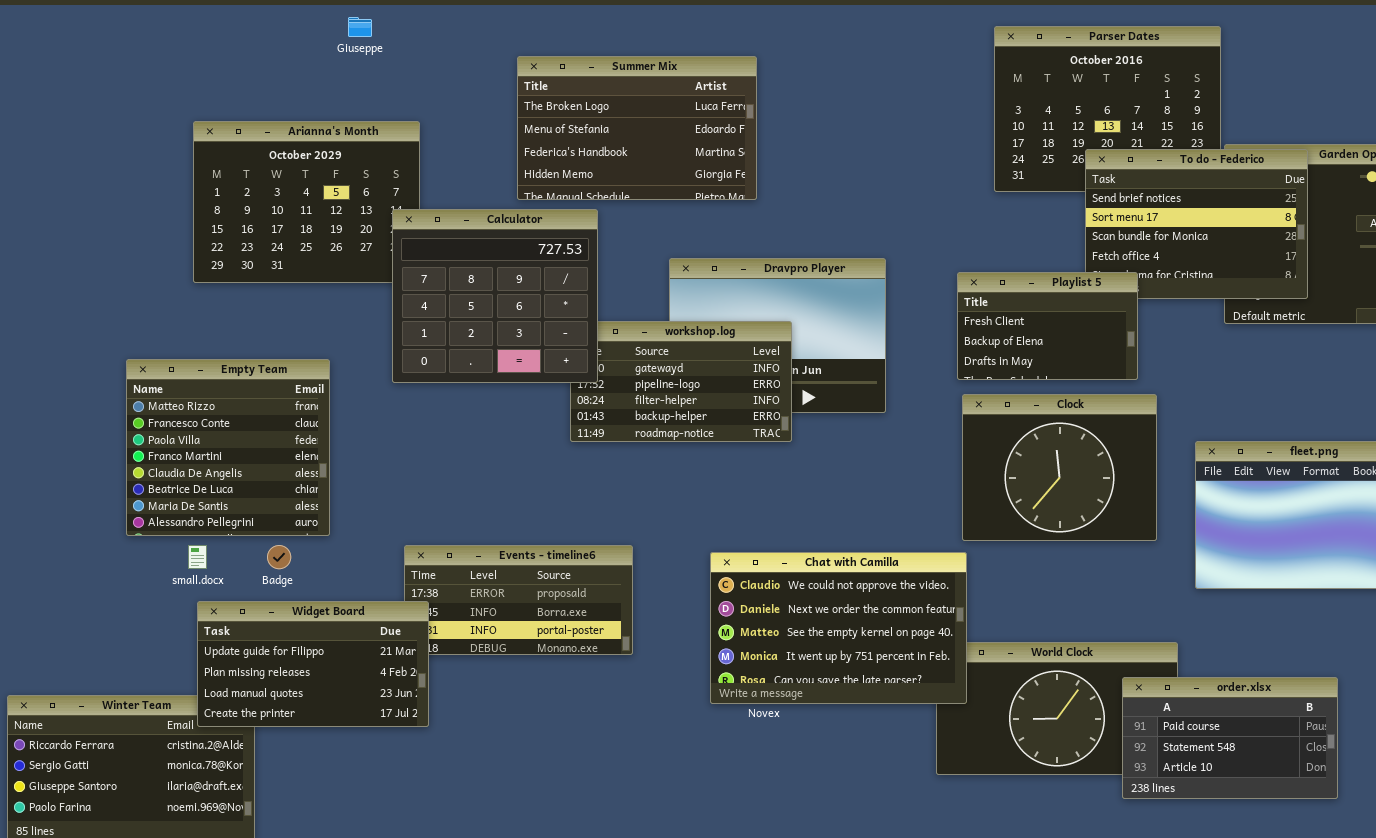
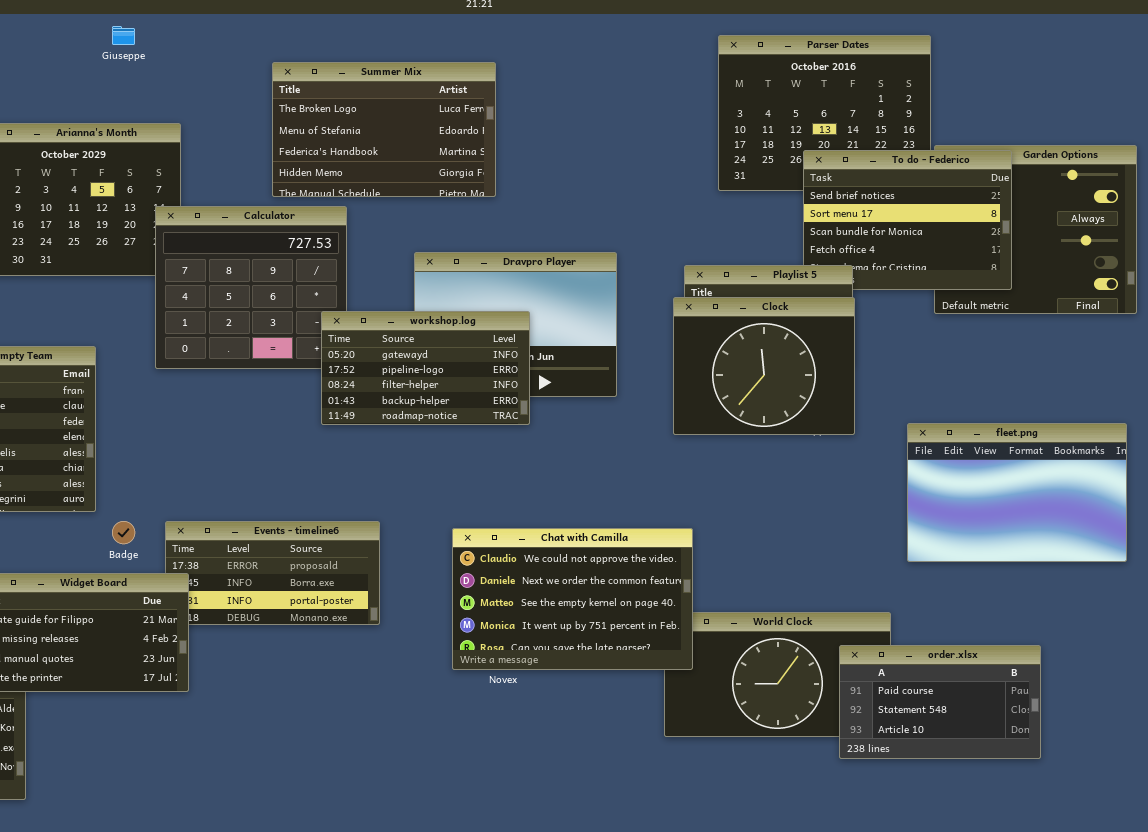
workshop.log: [570,321,792,442] -> [321,311,530,425], raised
Clock: [962,394,1157,541] -> [673,297,855,435], moved
Badge: [267,545,291,569] -> [112,521,135,544], moved

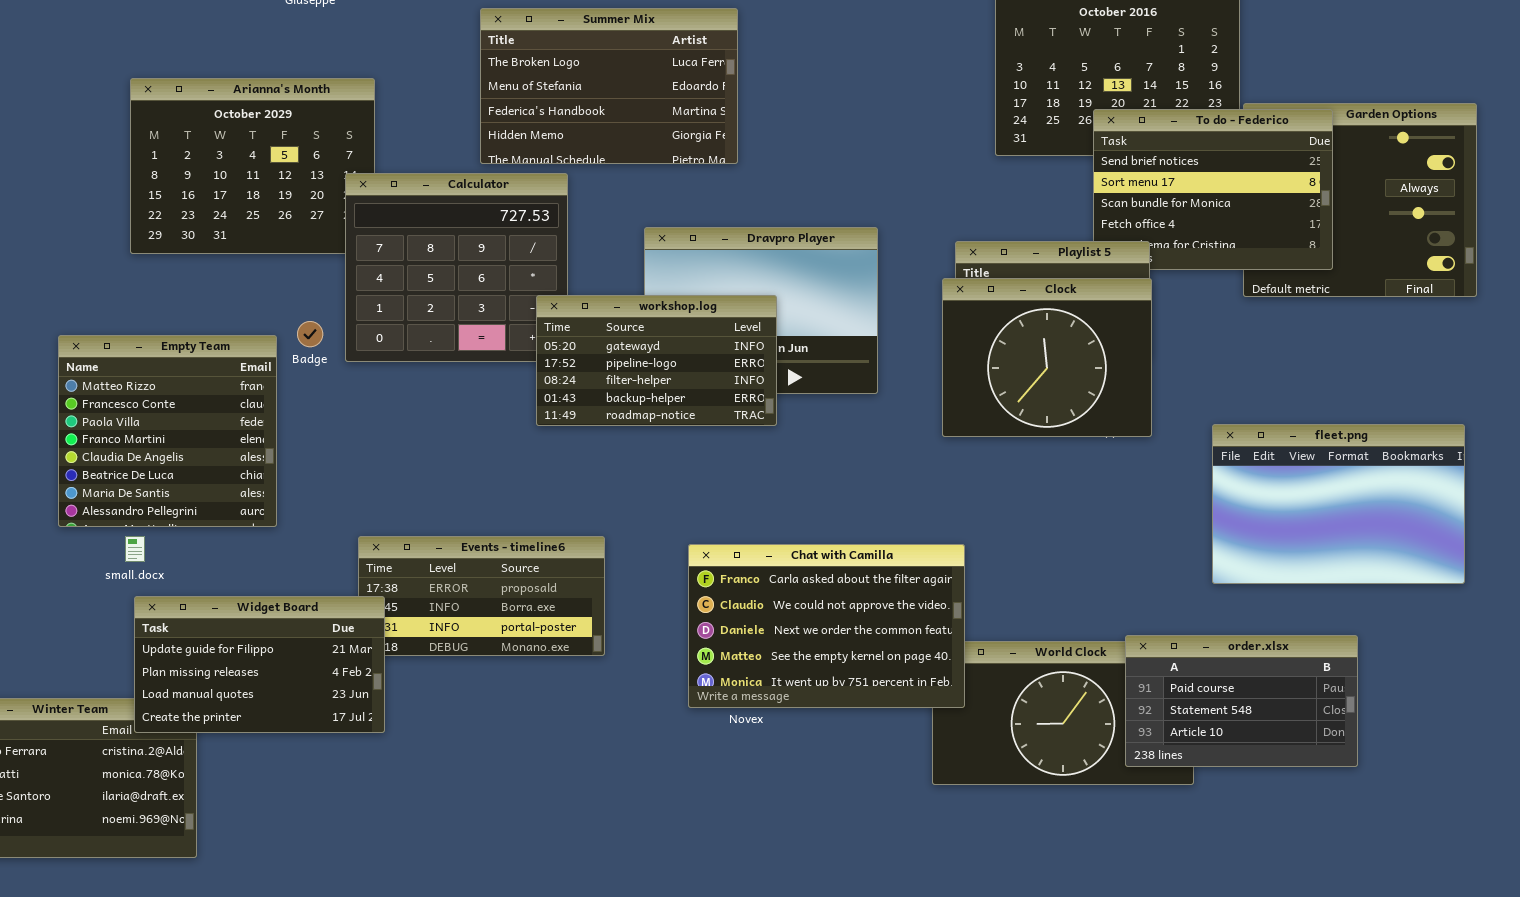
Badge: [112,521,135,544] -> [297,321,323,347], moved
Chat with Camilla: [452,528,693,670] -> [688,544,965,708], scrolled up 1 row
order.xlsx: [839,645,1041,759] -> [1125,635,1358,767], moved

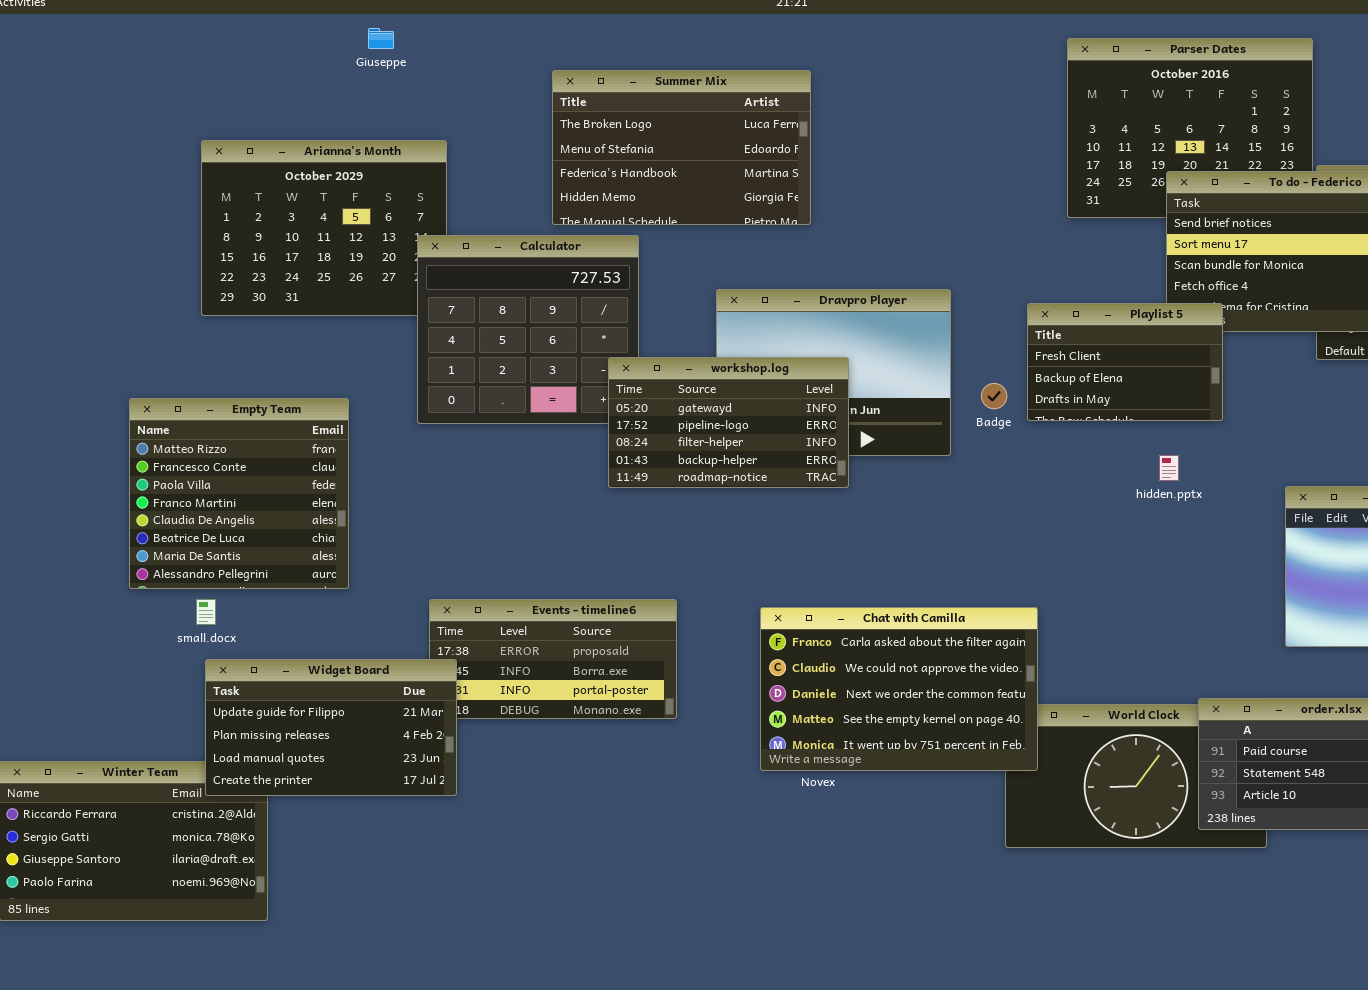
Clock: [942,278,1152,437] -> none, closed
Badge: [297,321,323,347] -> [981,383,1007,409], moved

